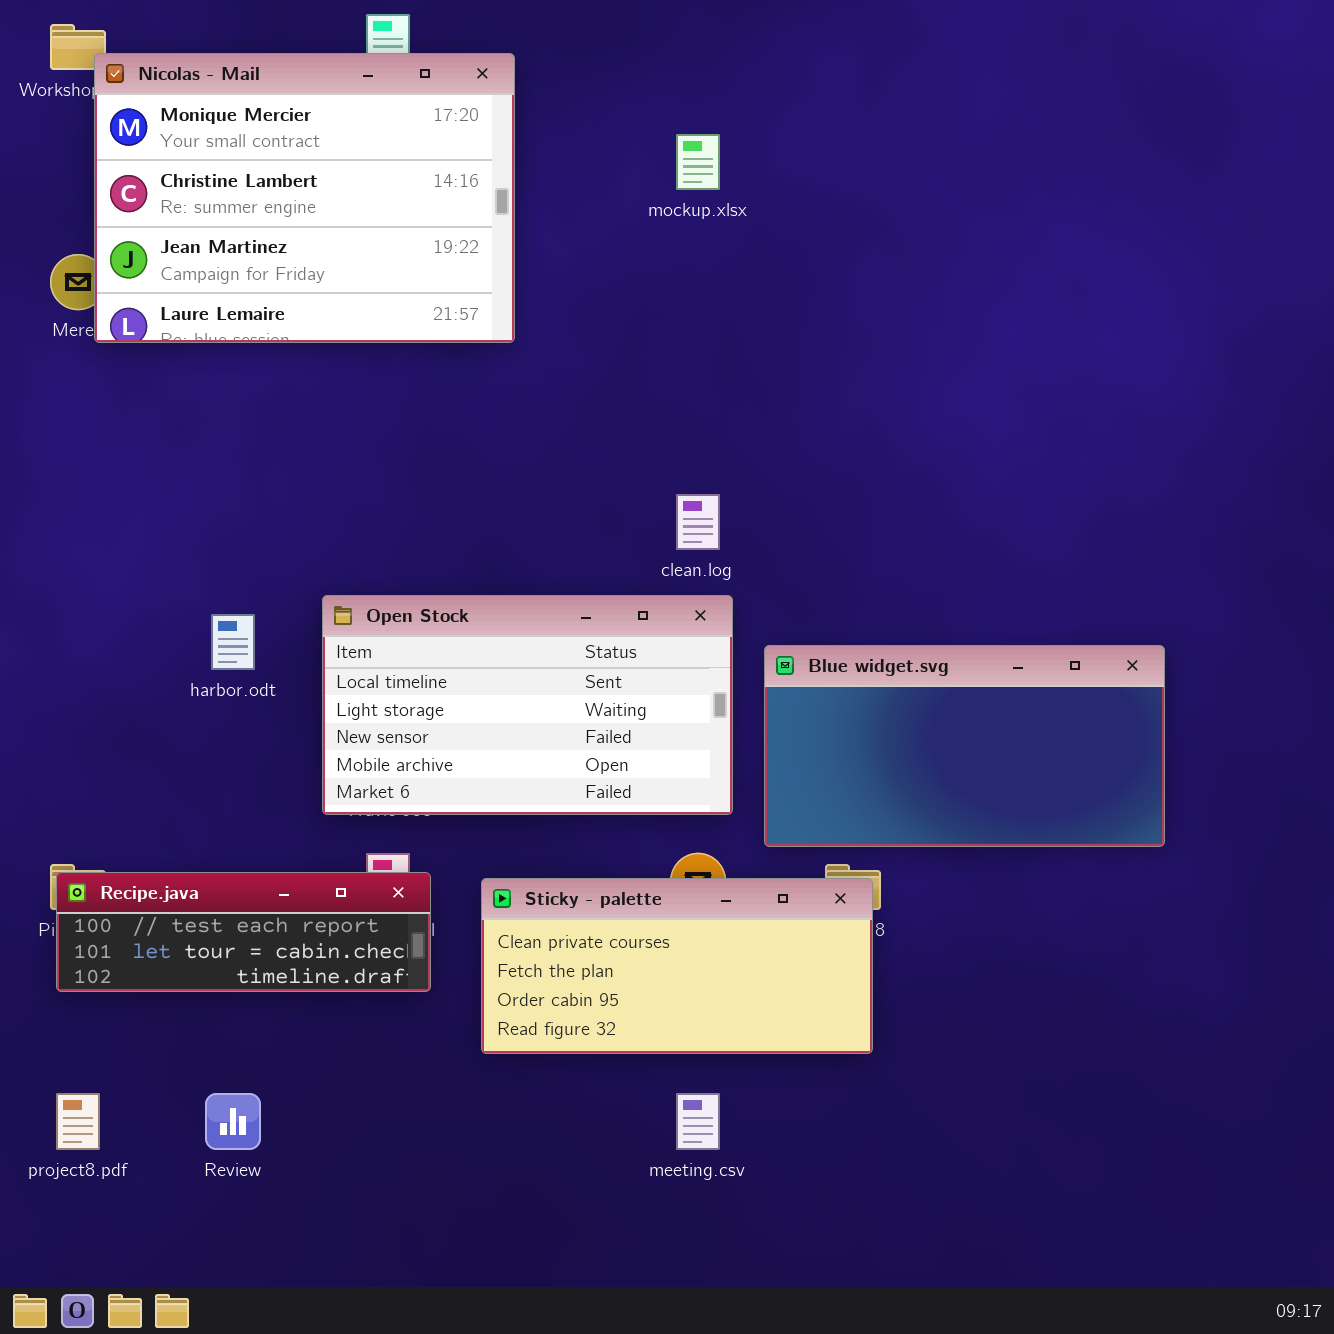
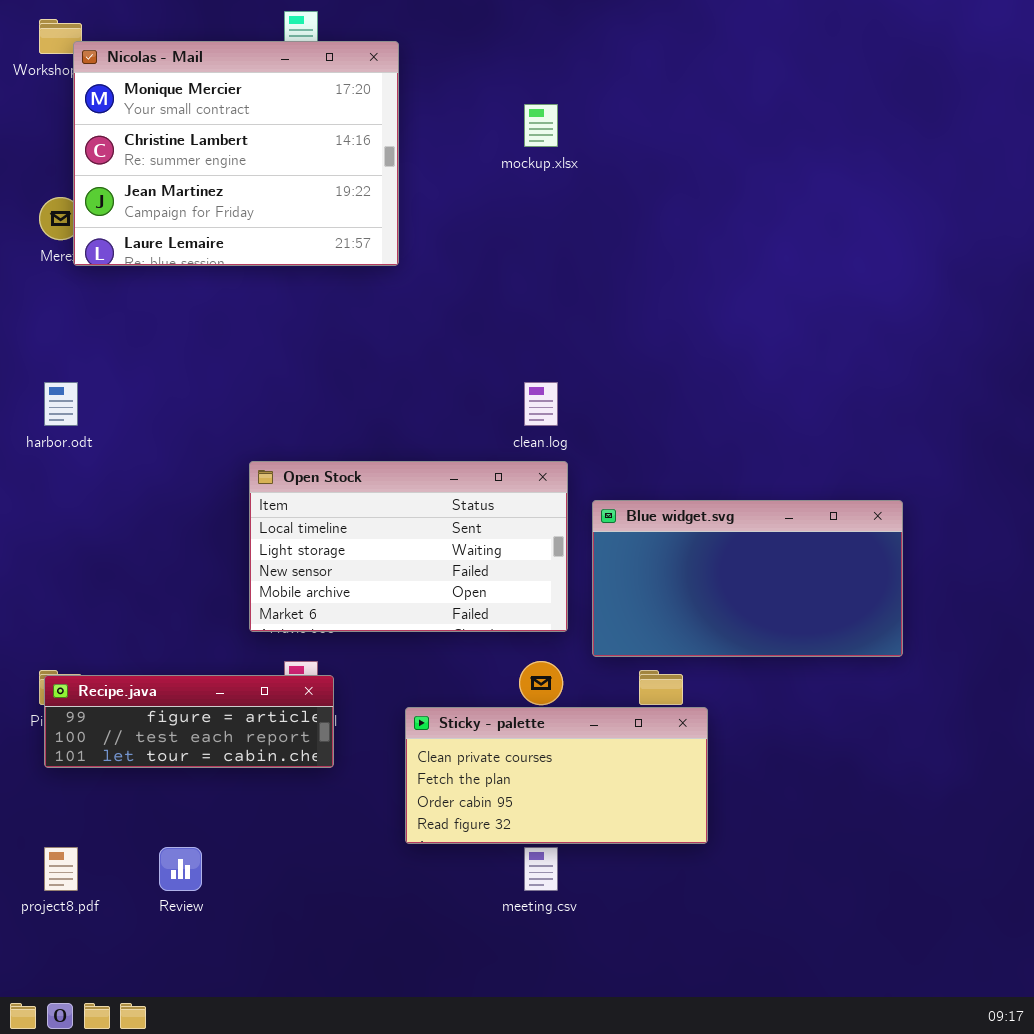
harbor.odt: [211,614,255,670] -> [44,382,78,426], moved
Recipe.java: [56,872,431,992] -> [44,675,334,768], scrolled up 1 row
Sticky - palette: [481,878,873,1054] -> [405,707,708,844], moved

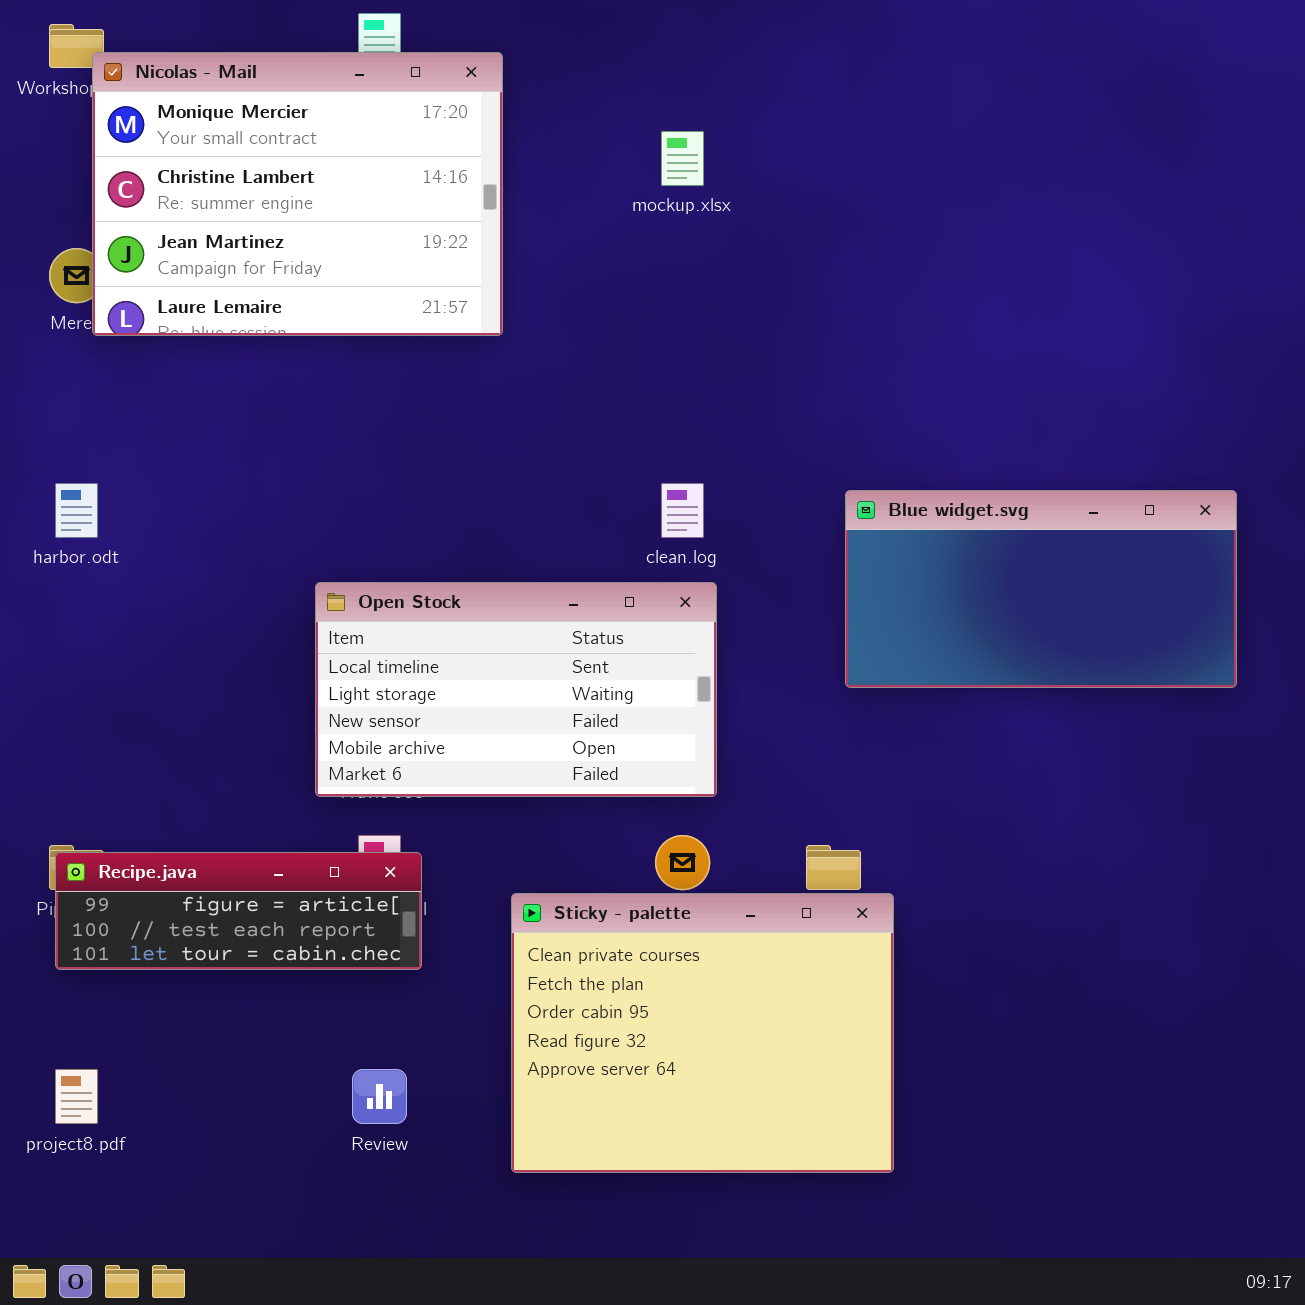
Blue widget.svg: [592,500,903,657] -> [845,490,1237,688], moved
Sticky - palette: [405,707,708,844] -> [511,893,894,1173], resized
Review: [159,847,202,891] -> [352,1069,407,1124], moved

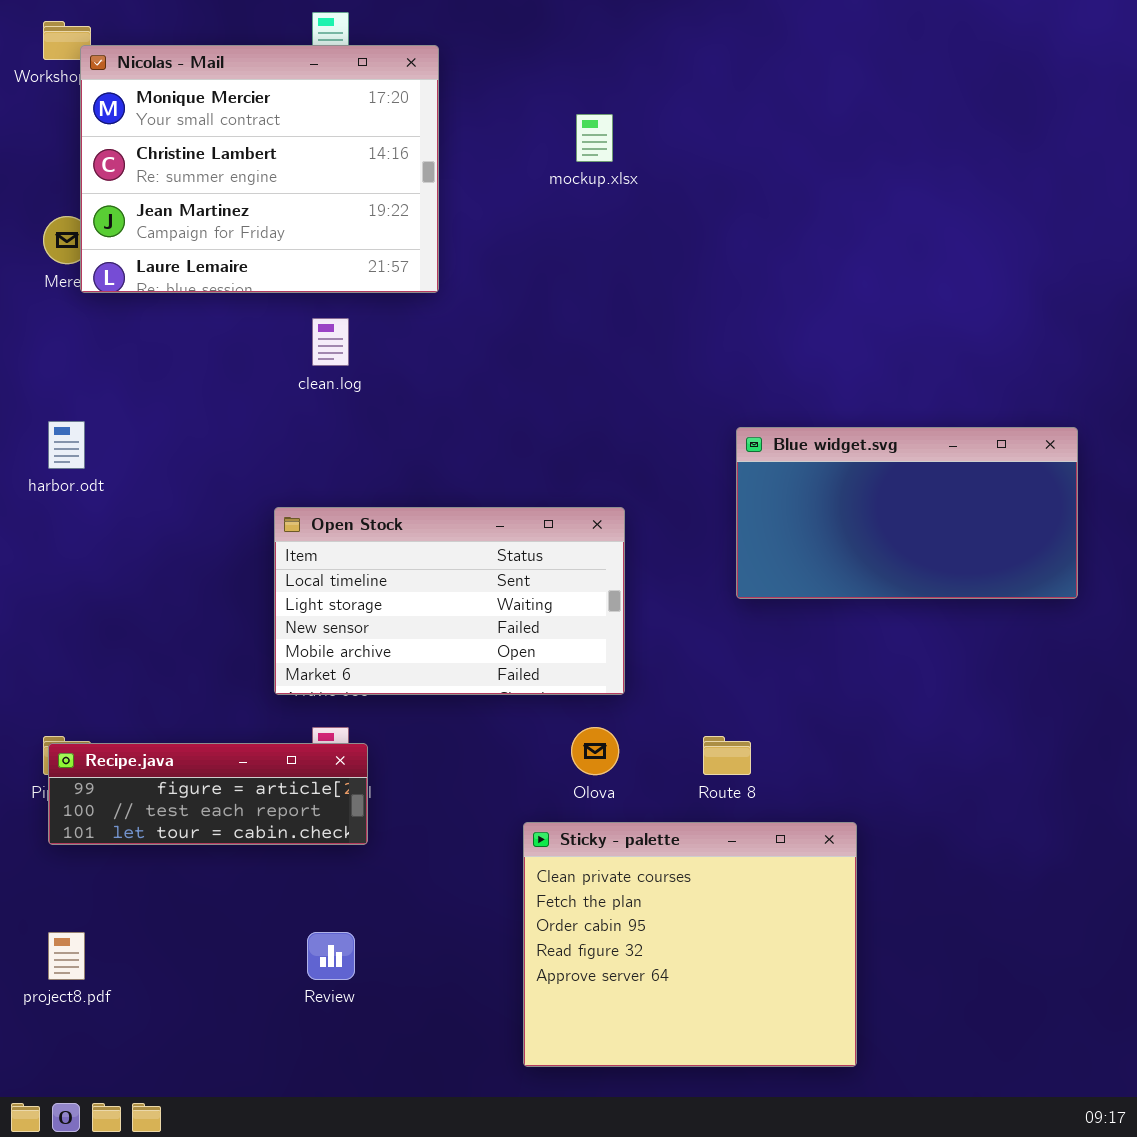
clean.log: [661,483,704,538] -> [312,318,349,366], moved
Sticky - palette: [511,893,894,1173] -> [523,822,857,1067], moved

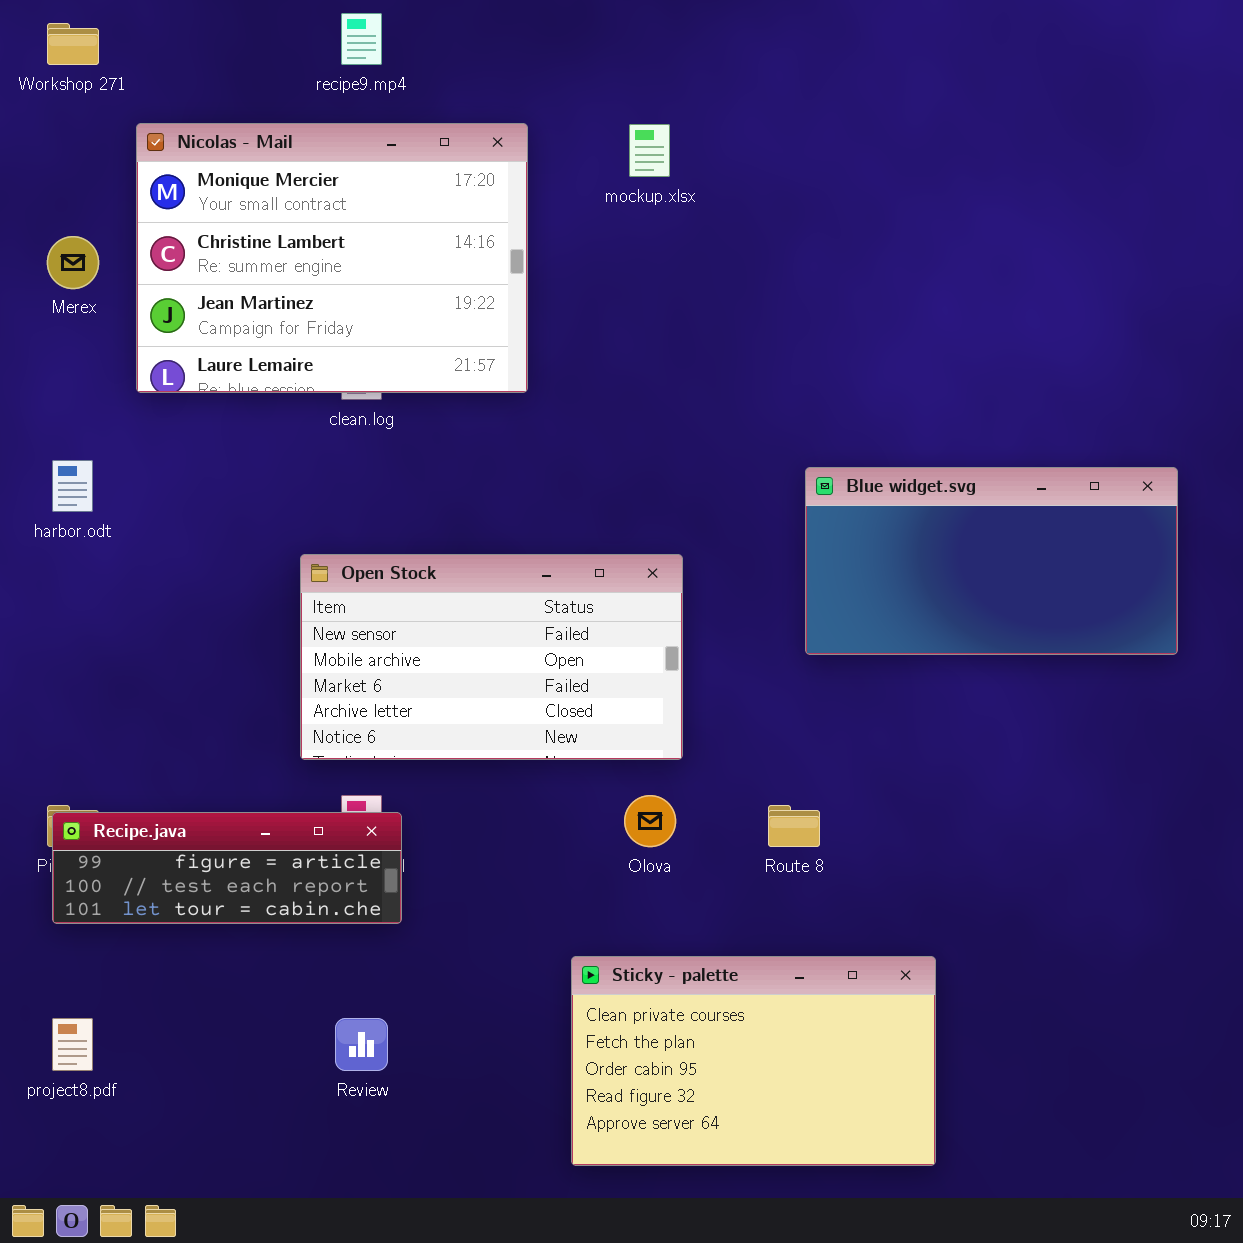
Nicolas - Mail: [80,45,439,293] -> [136,123,528,393], moved
Open Stock: [274,507,625,695] -> [300,554,683,760], scrolled down 2 rows
Sticky - palette: [523,822,857,1067] -> [571,956,936,1166], resized

